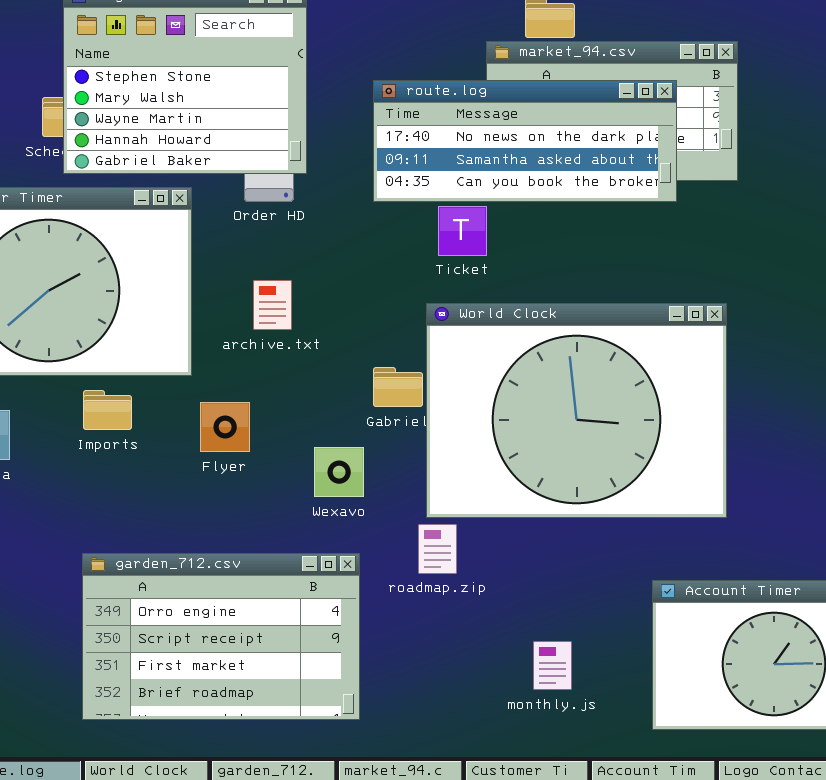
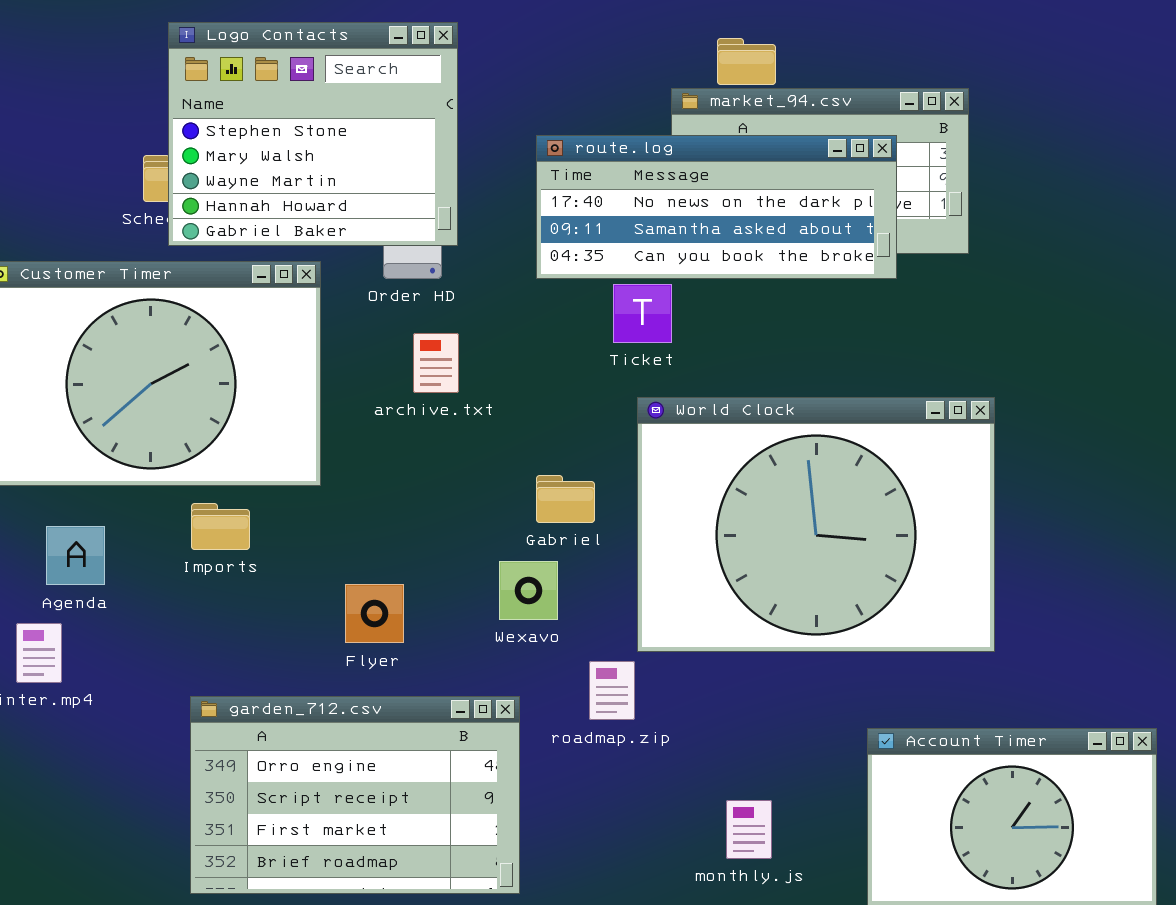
archive.txt: [253,280,292,330] -> [413,333,459,393], moved
World Clock: [426,303,727,518] -> [637,397,995,652], moved
Flyer: [200,402,250,452] -> [345,584,404,643], moved
Wexavo: [314,447,364,497] -> [499,561,558,620], moved

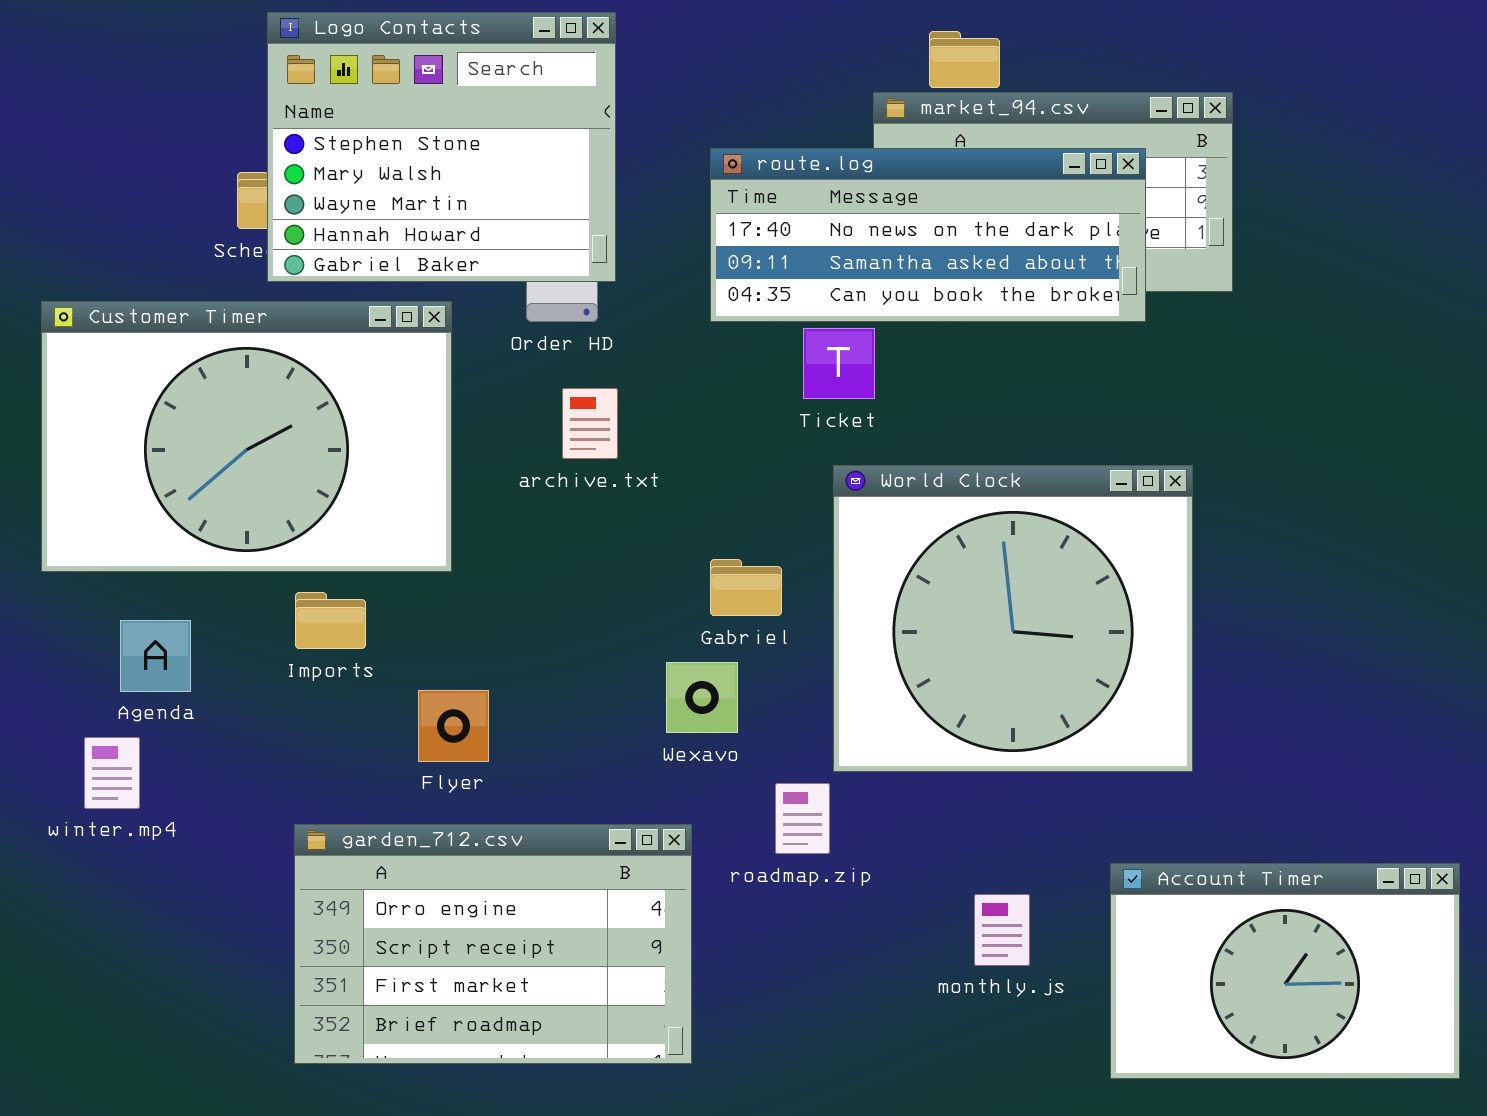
World Clock: [637,397,995,652] -> [833,465,1193,772], resized
Flyer: [345,584,404,643] -> [418,690,489,762], moved
monthly.js: [726,800,772,859] -> [974,894,1030,966], moved

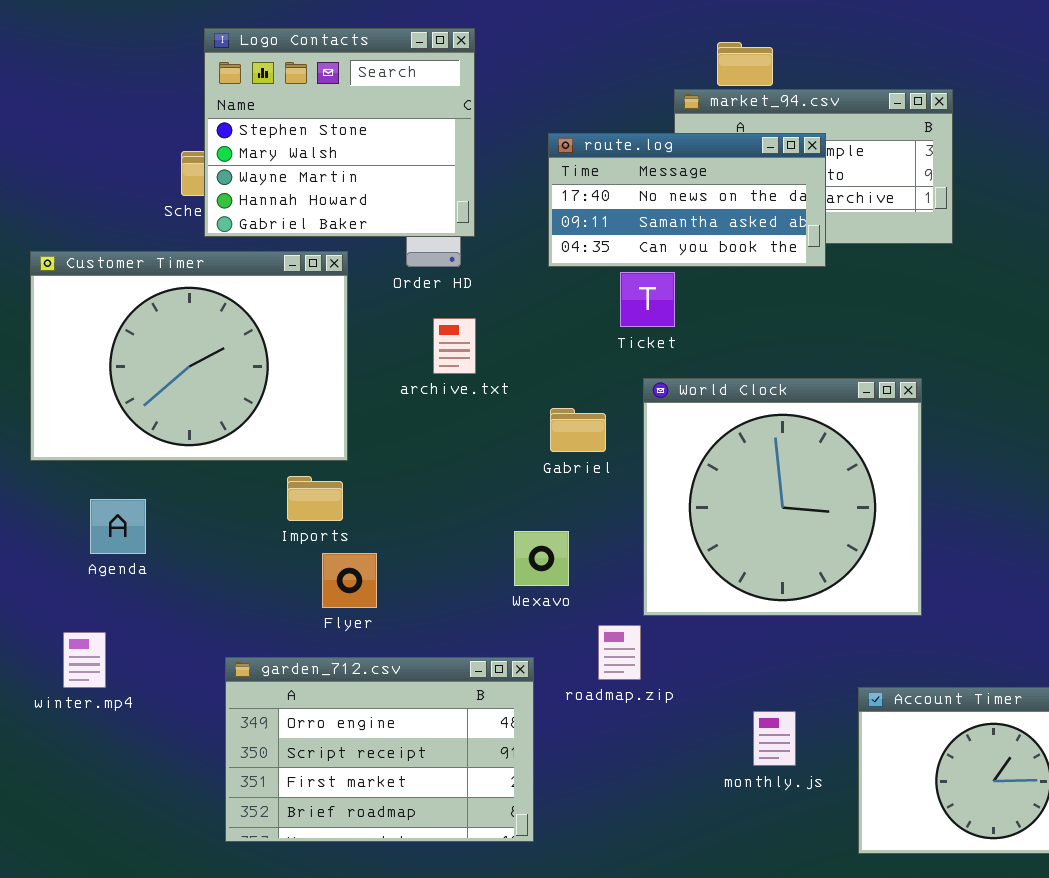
route.log: [710,148,1146,322] -> [548,133,826,267], resized
Gabriel: [710,559,782,616] -> [550,408,606,452], moved
Imports: [295,592,366,649] -> [287,476,343,521], moved
winter.mp4: [84,737,140,809] -> [63,632,106,688], moved

